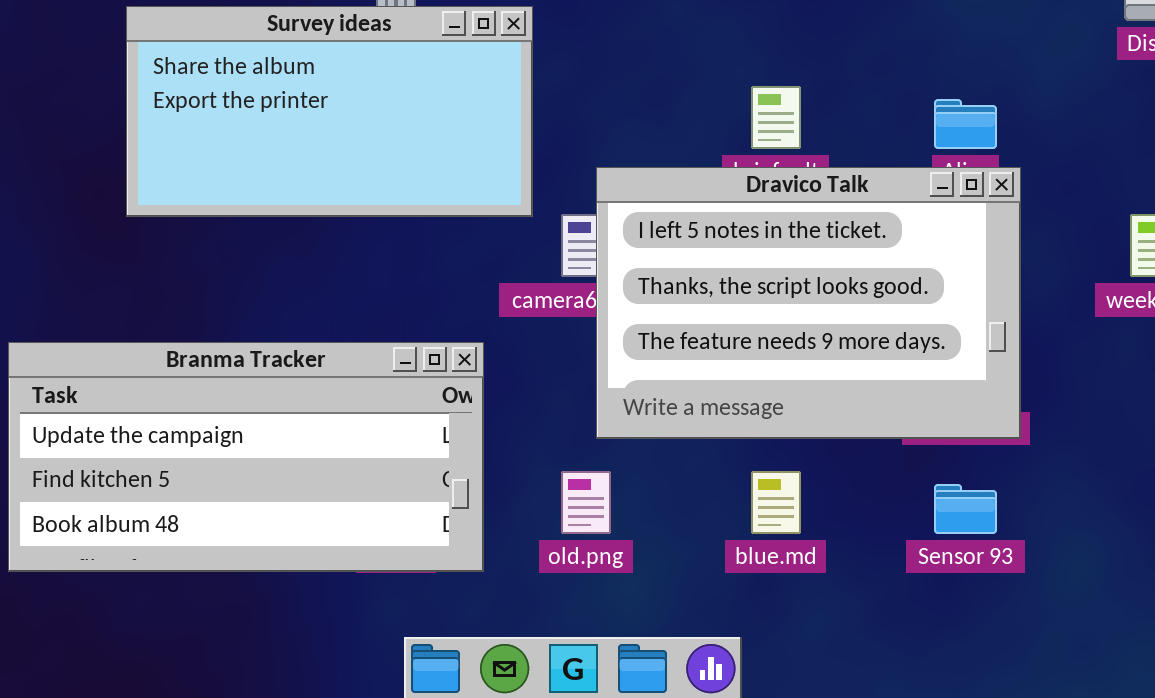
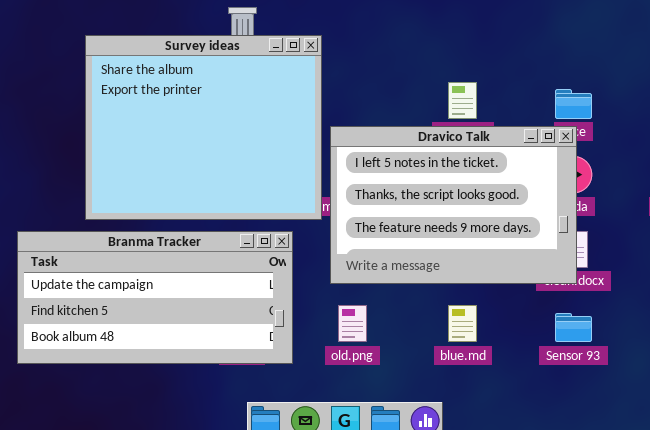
Survey ideas: [126,6,533,217] -> [85,35,322,220], resized
Dravico Talk: [596,167,1021,439] -> [330,126,577,284], moved

